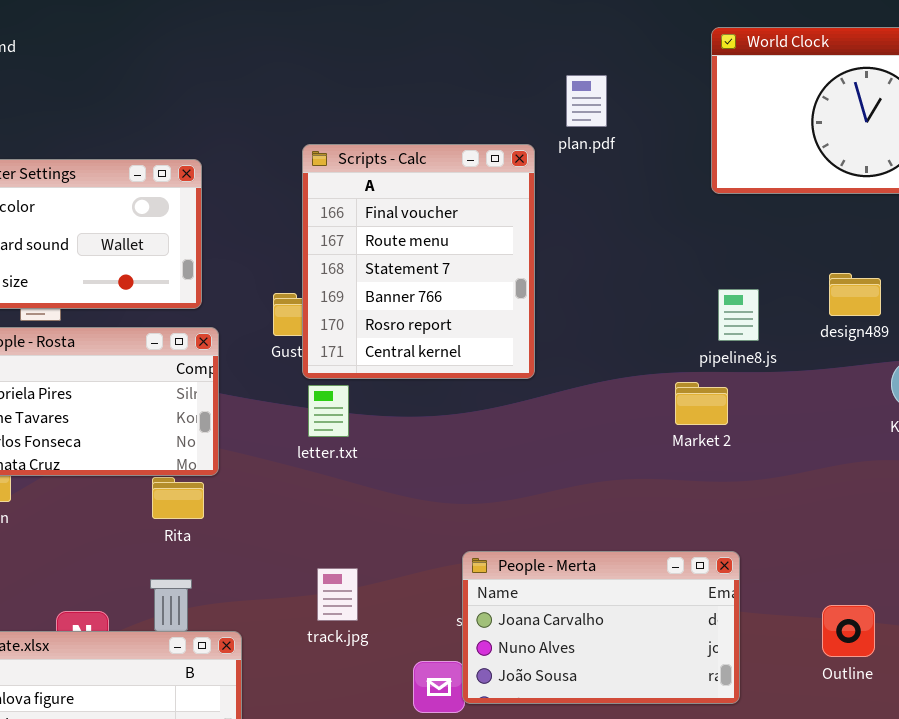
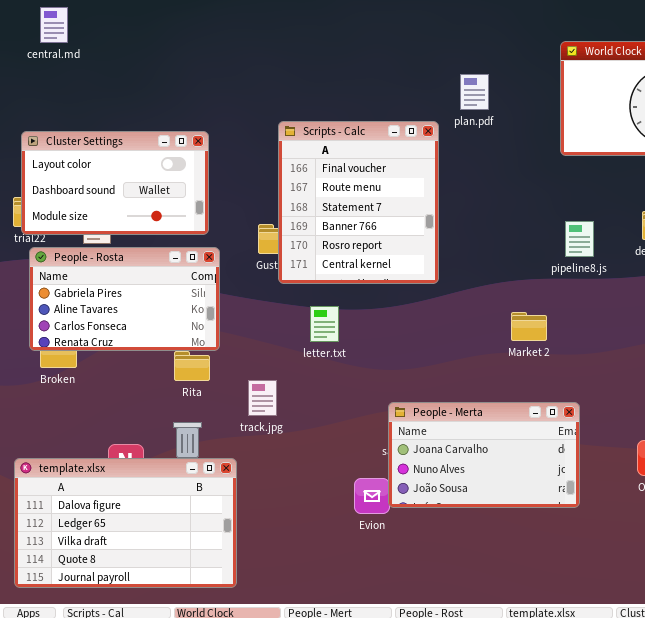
Market 2: [675,382,728,425] -> [511,312,547,341], moved
letter.txt: [308,385,349,437] -> [310,306,339,342], moved
track.jpg: [317,568,358,621] -> [248,380,277,416], moved

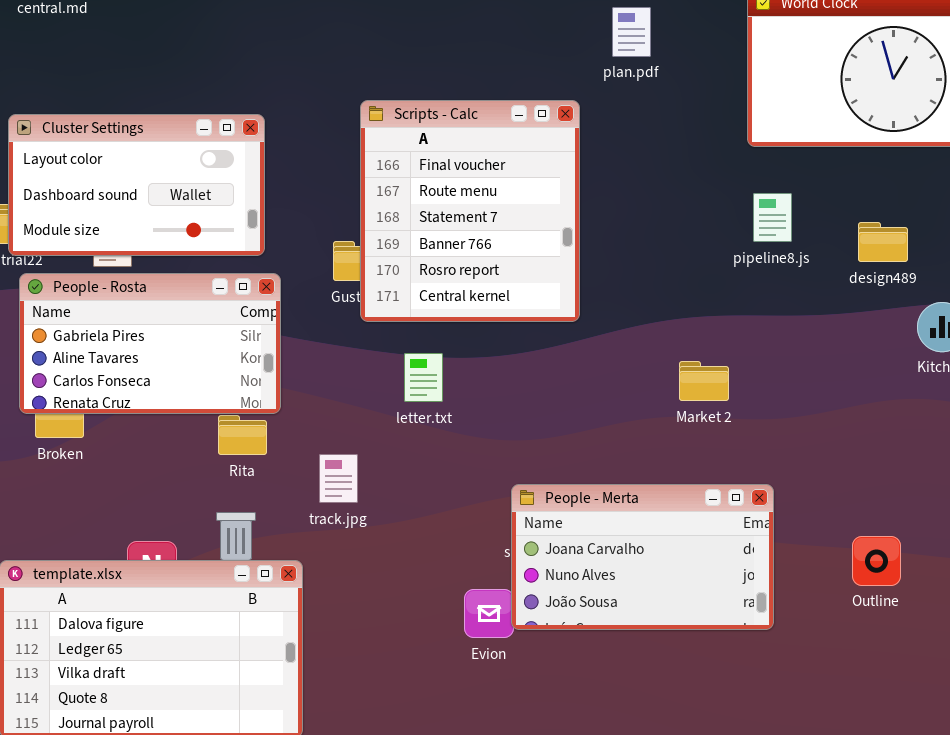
plan.pdf: [460,74,489,110] -> [612,7,651,57], moved
pipeline8.js: [565,221,594,257] -> [753,193,792,242], moved

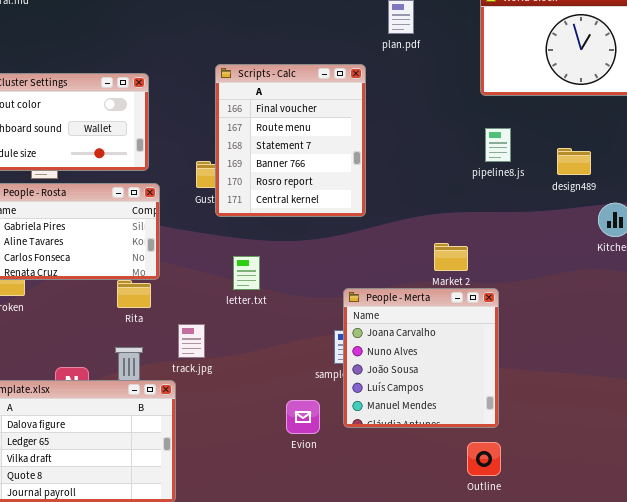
letter.txt: [404,353,443,402] -> [233,256,260,290], moved
track.jpg: [319,454,358,503] -> [178,324,205,358], moved
People - Merta: [511,484,774,630] -> [343,288,499,428], resized
Outline: [852,536,901,586] -> [467,442,501,476], moved

